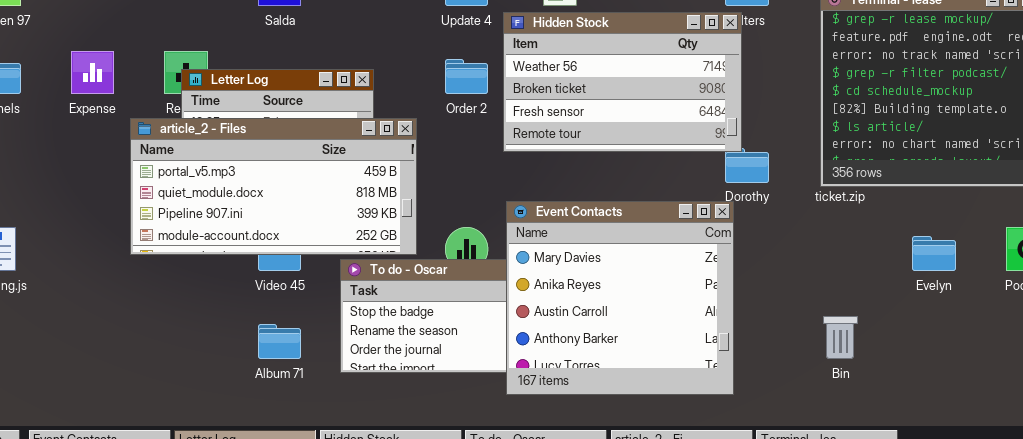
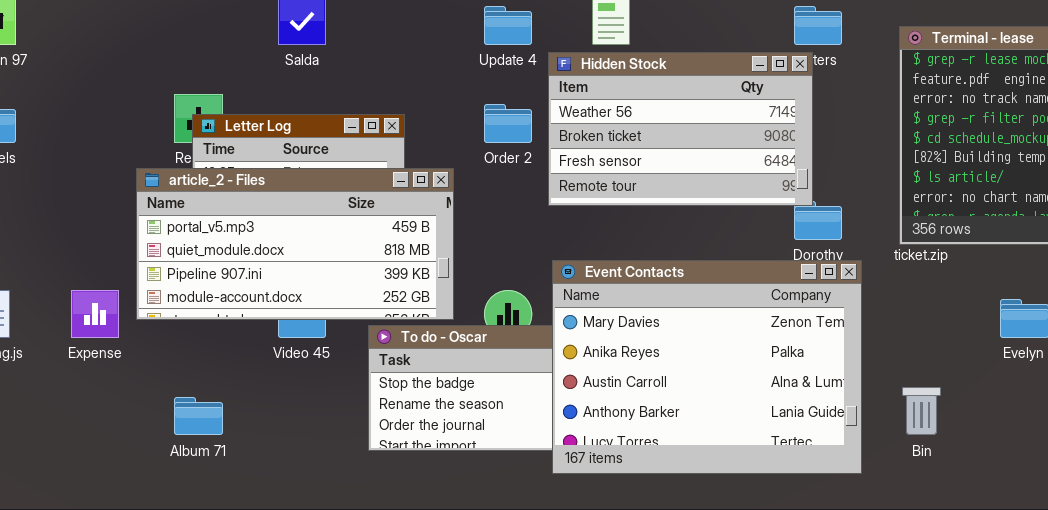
Expense: [71,51,114,94] -> [71,290,119,338], moved
Event Contacts: [506,201,734,395] -> [552,260,862,474], resized
Album 71: [258,324,301,359] -> [174,397,223,435], moved

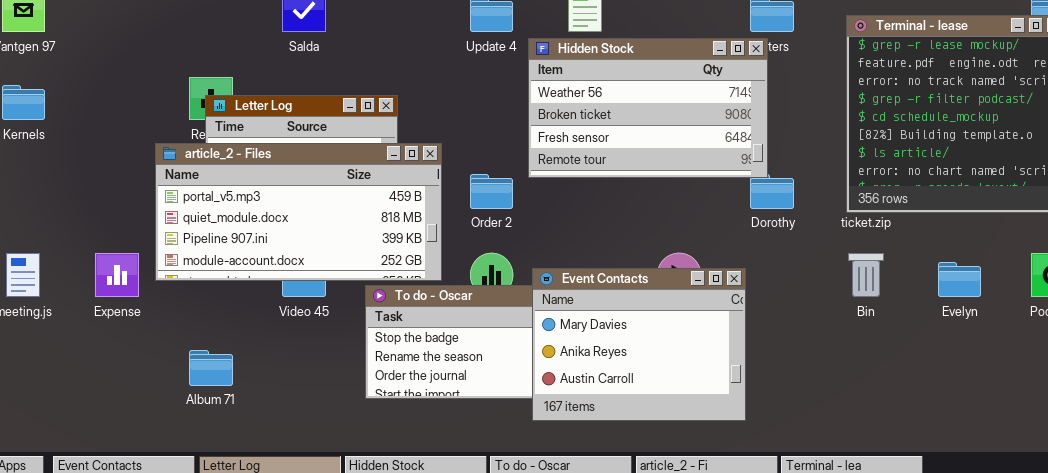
Order 2: [484,104,532,143] -> [470,174,513,209], moved
Event Contacts: [552,260,862,474] -> [532,268,746,421], resized
Bin: [902,387,941,435] -> [848,253,884,297], moved

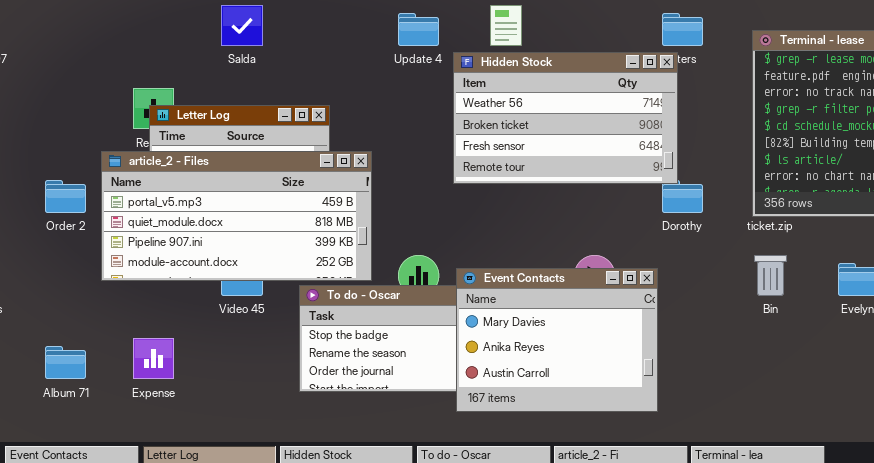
Order 2: [470,174,513,209] -> [45,180,86,213], moved
Expense: [95,253,139,297] -> [133,338,174,379], moved
Album 71: [189,350,233,386] -> [45,346,86,379], moved

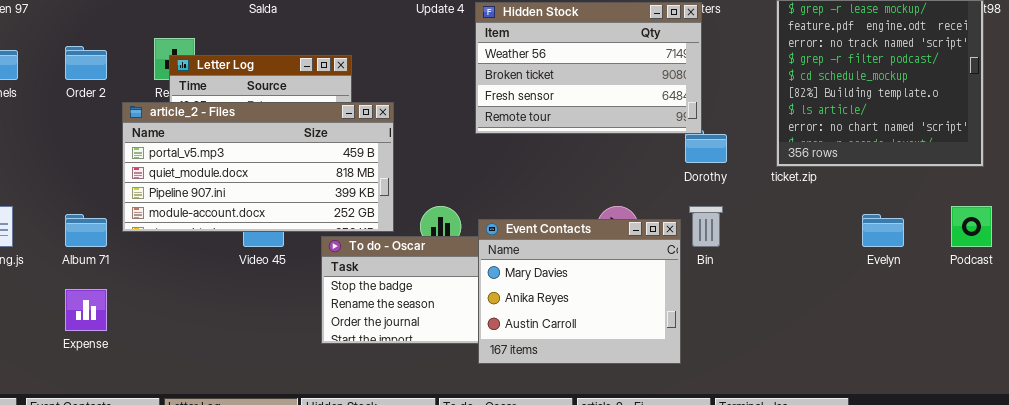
Order 2: [45,180,86,213] -> [65,46,107,80], moved
Bin: [754,255,787,296] -> [689,206,723,247], moved
Expense: [133,338,174,379] -> [65,289,107,331], moved
Album 71: [45,346,86,379] -> [65,214,107,247], moved

